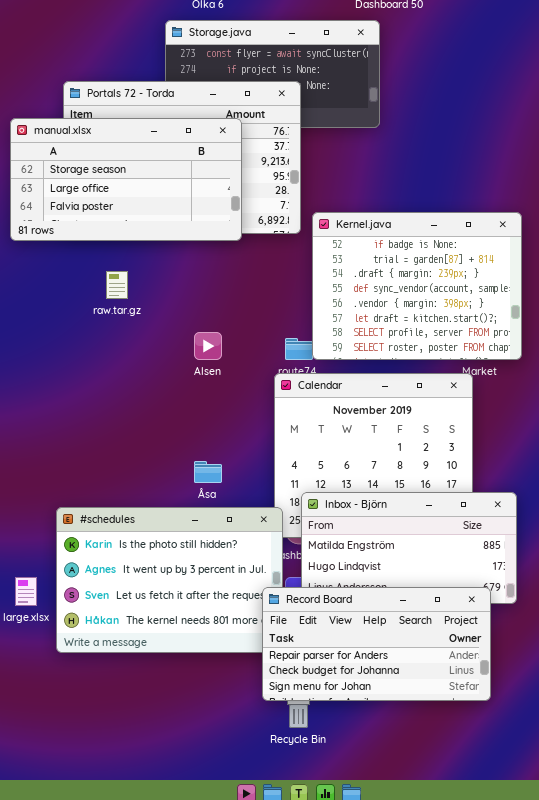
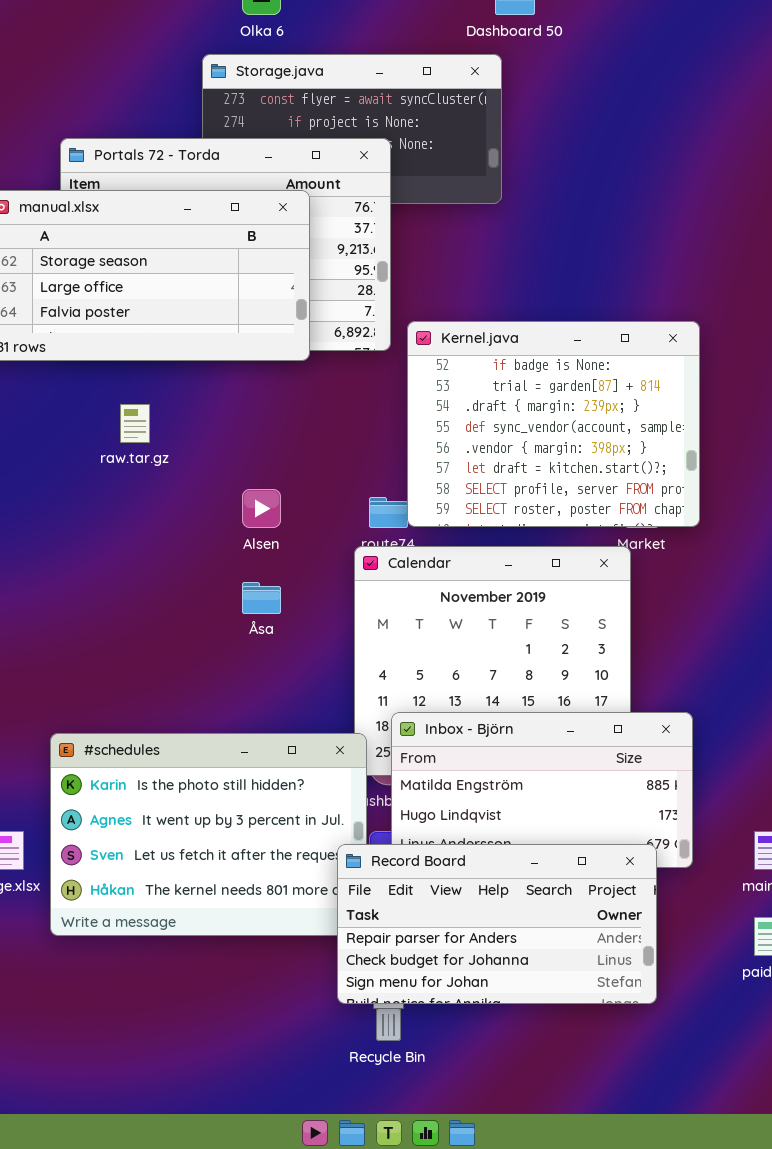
Åsa: [194,461,222,483] -> [242,582,281,614], moved

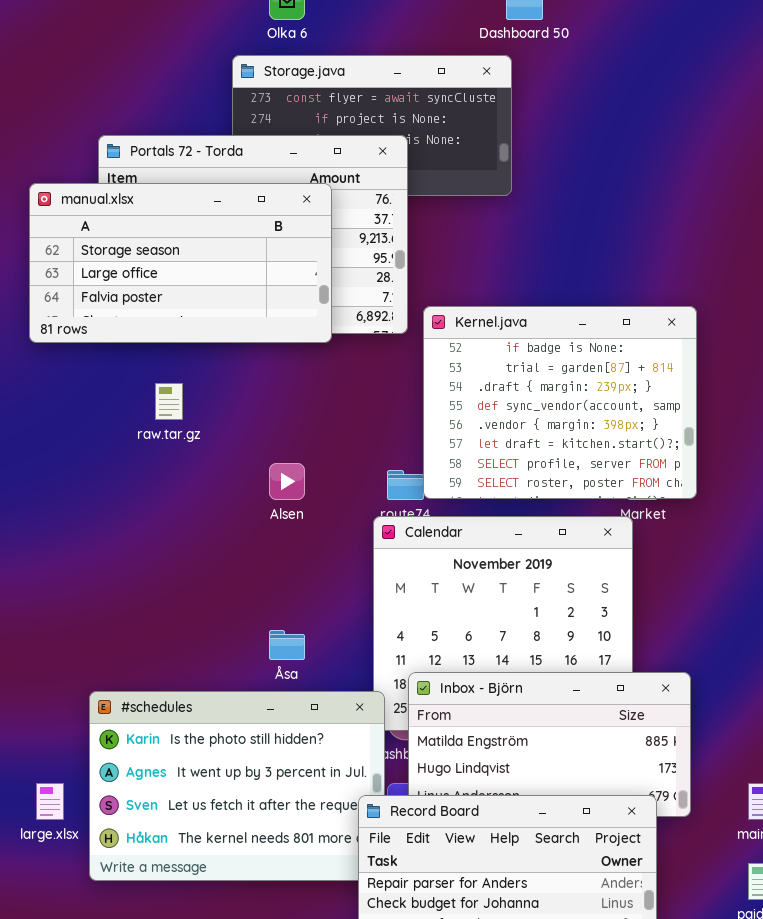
Åsa: [242,582,281,614] -> [269,630,305,660], moved

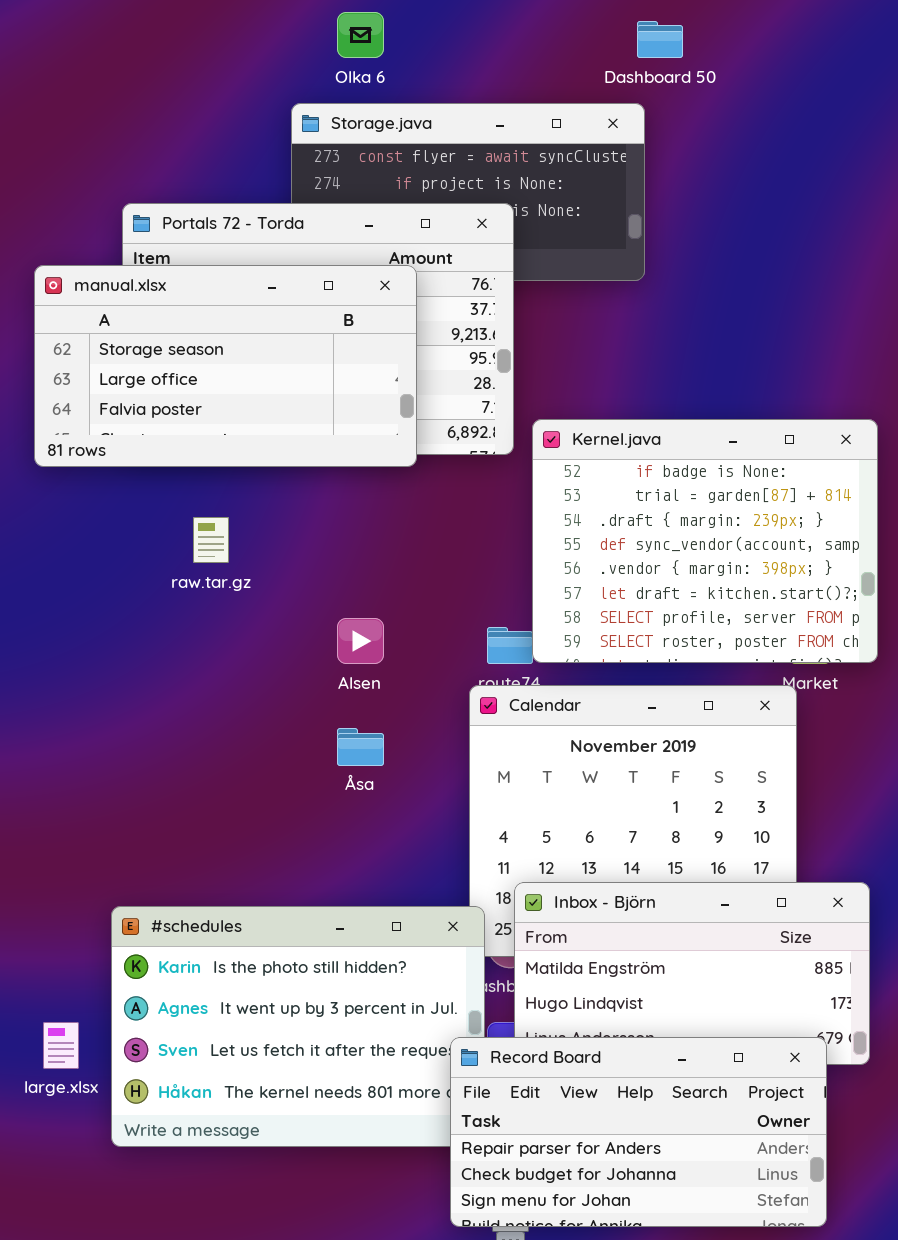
Åsa: [269,630,305,660] -> [337,728,384,766], moved

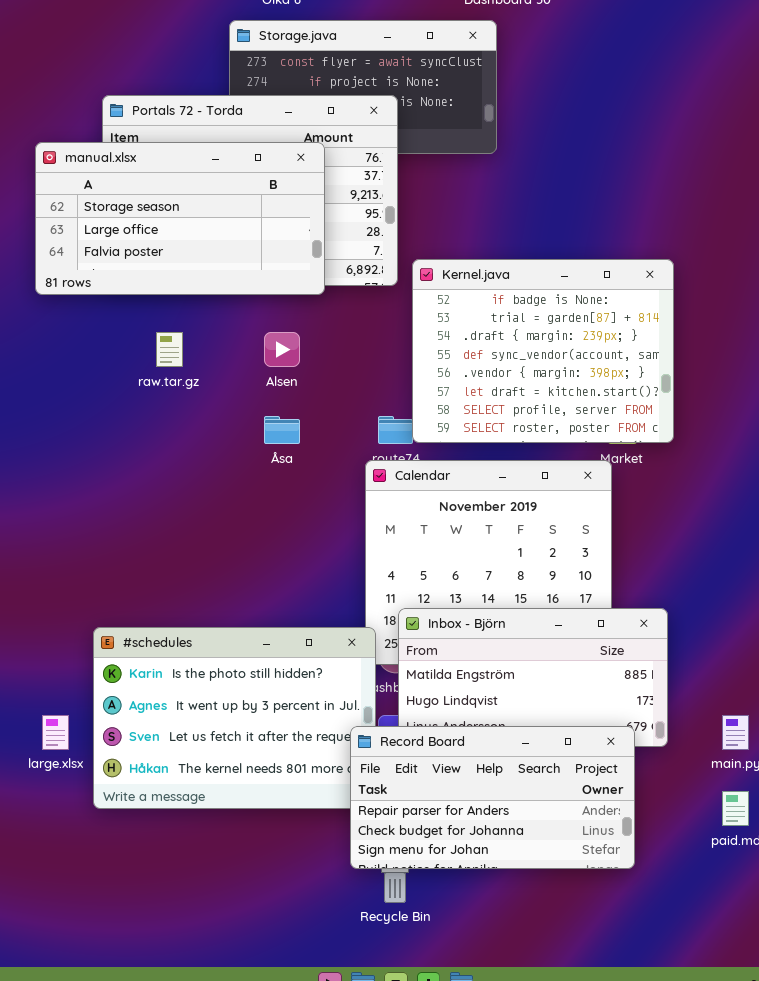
Alsen: [337,618,384,664] -> [264,332,300,367], moved
Åsa: [337,728,384,766] -> [264,416,300,444], moved

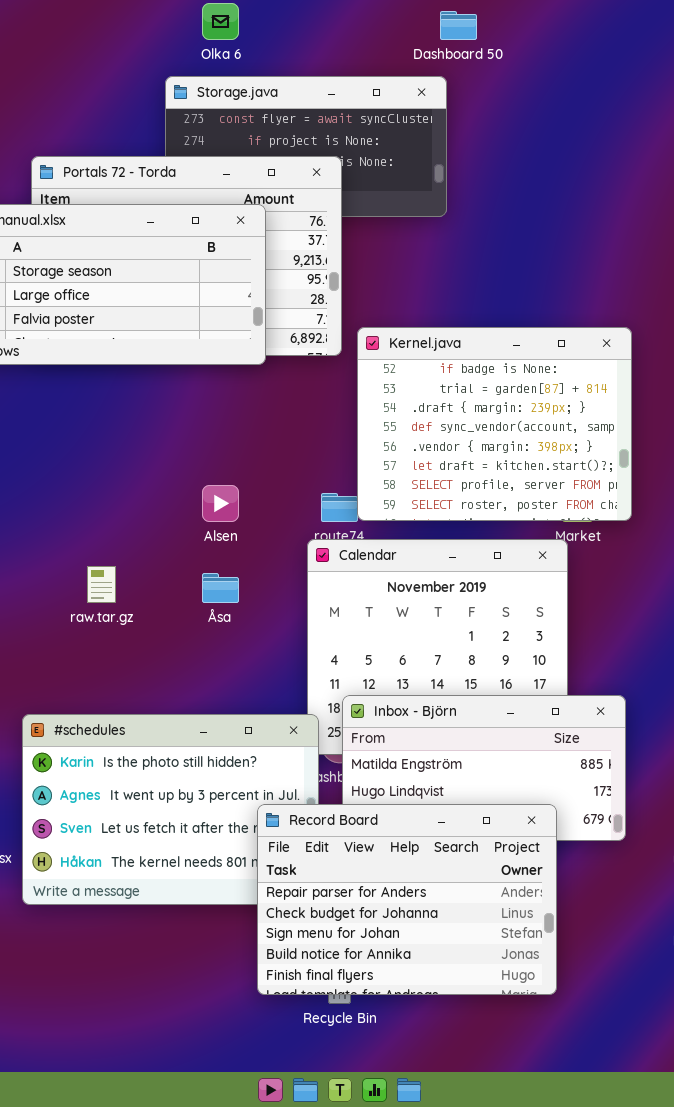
raw.tar.gz: [156,332,183,367] -> [87,566,116,603], moved
Alsen: [264,332,300,367] -> [202,485,239,522], moved
Åsa: [264,416,300,444] -> [202,573,239,603], moved
Record Board: [350,726,635,869] -> [257,804,557,995], moved, resized

